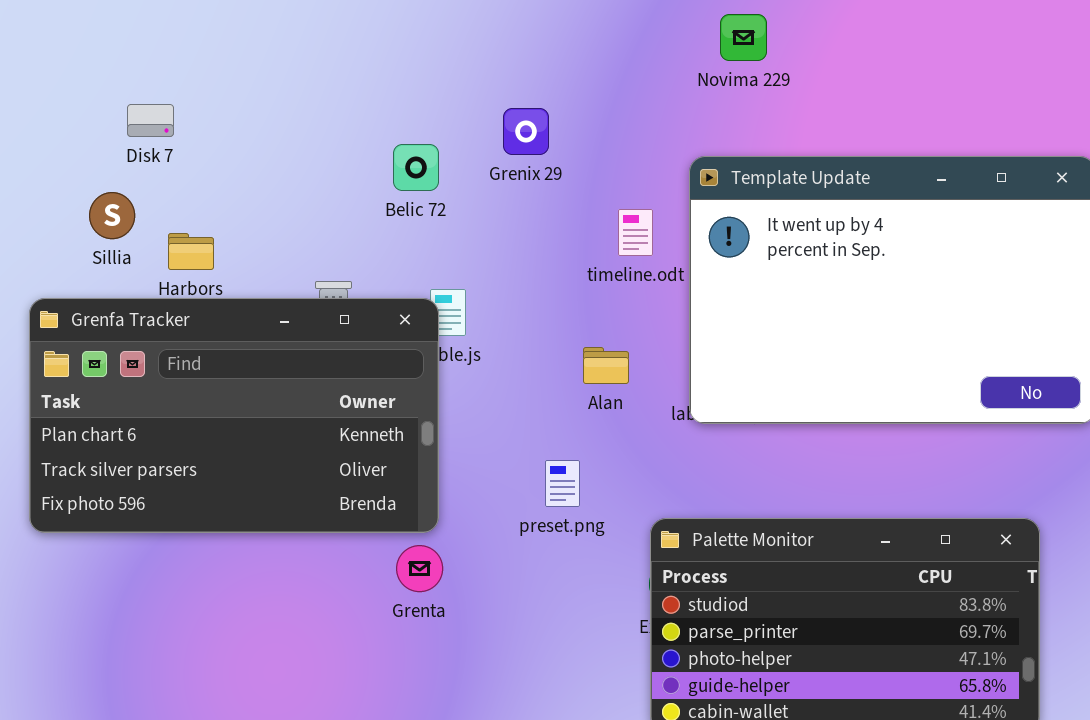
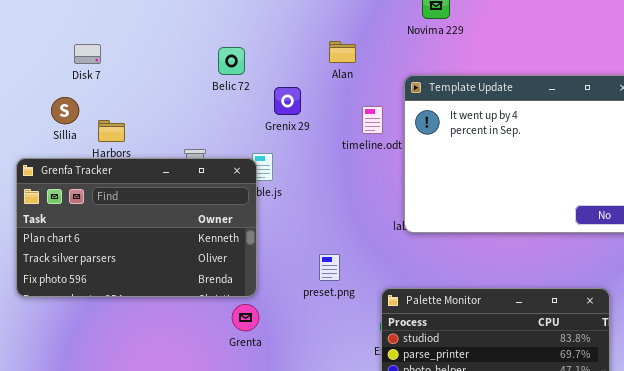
Grenix 29: [503,108,549,155] -> [274,87,301,115], moved
Belic 72: [393,144,439,191] -> [218,47,245,75], moved
Alan: [583,347,629,384] -> [329,41,356,63], moved

